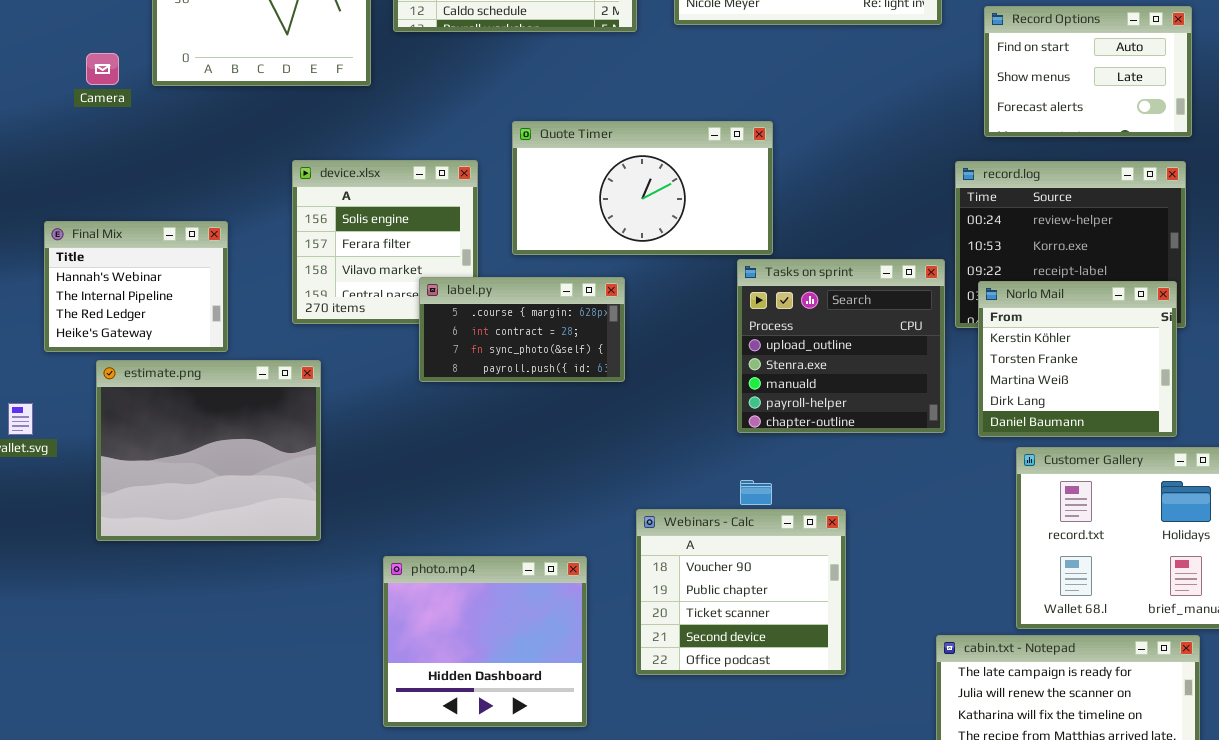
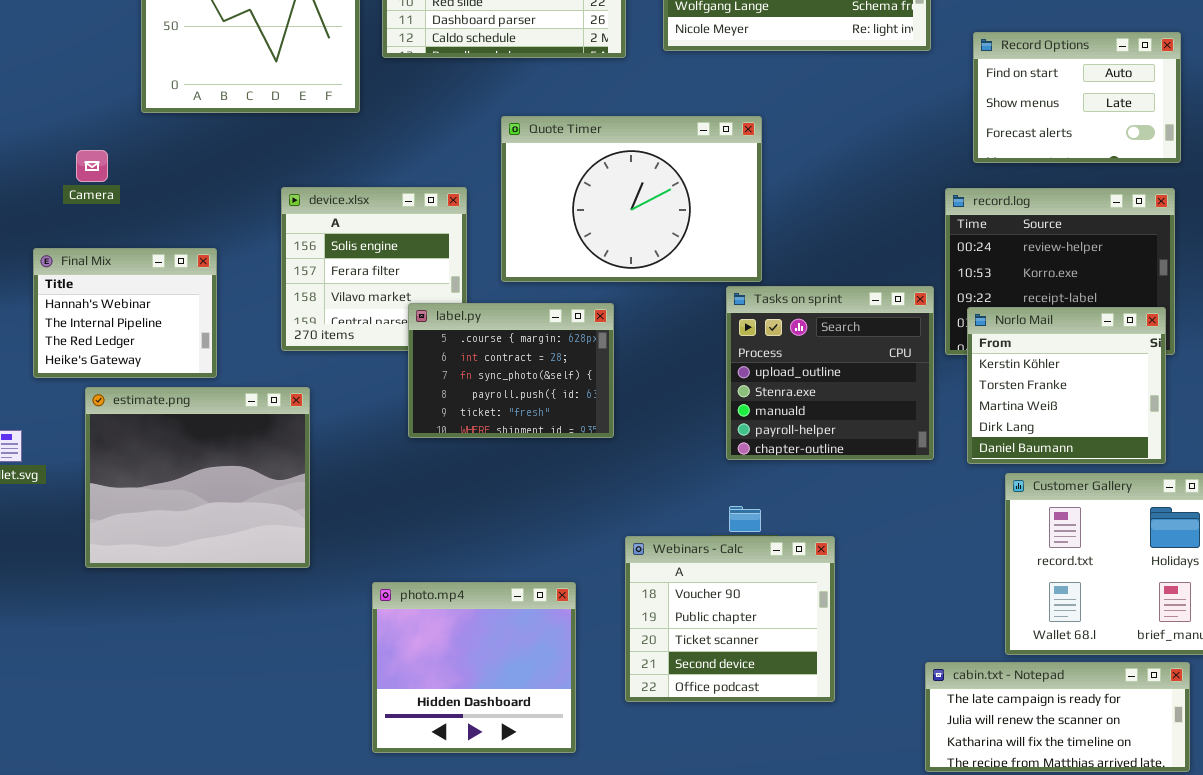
Camera: [86,53,119,85] -> [76,150,108,182], moved
Quote Timer: [512,121,773,255] -> [501,116,762,282], resized
label.py: [419,277,625,382] -> [408,303,614,438], resized

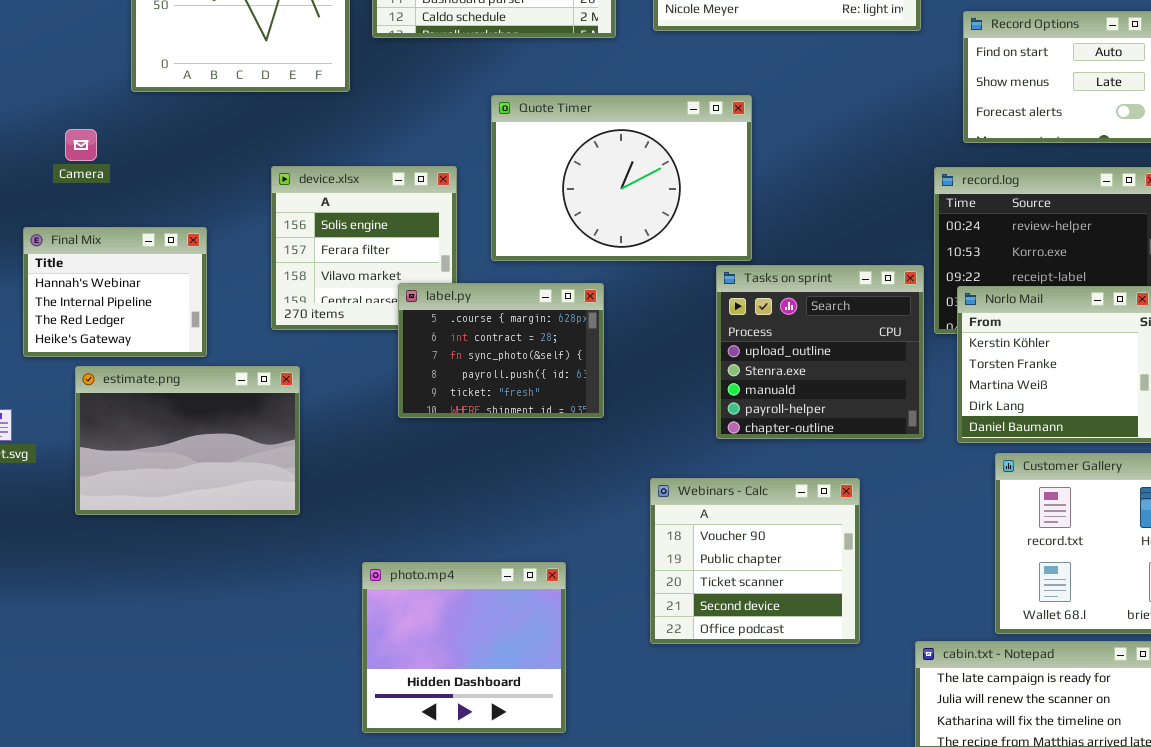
estimate.png: [85,387,310,568] -> [75,366,300,515], resized
Webinars - Calc: [625,536,835,702] -> [650,478,860,644], moved

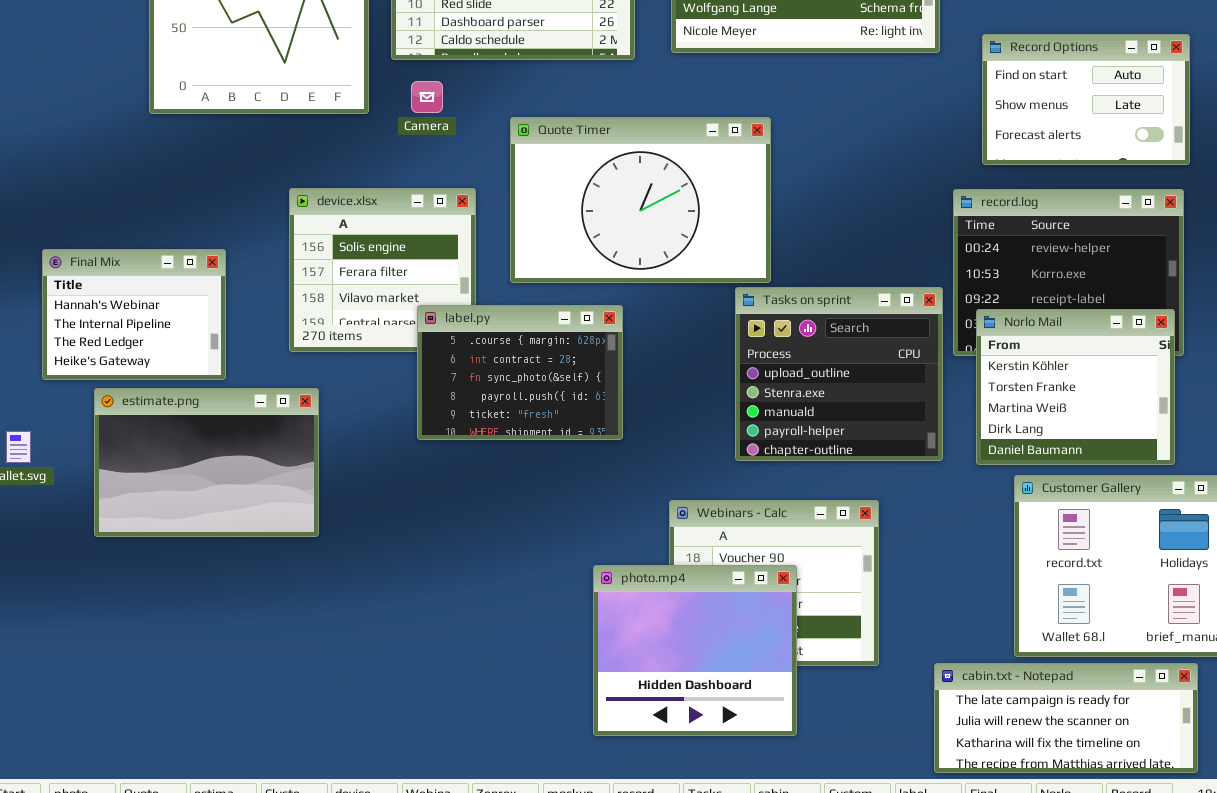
Camera: [65,129,97,161] -> [411,81,443,113], moved
photo.mp4: [362,562,566,733] -> [593,565,797,736], moved

